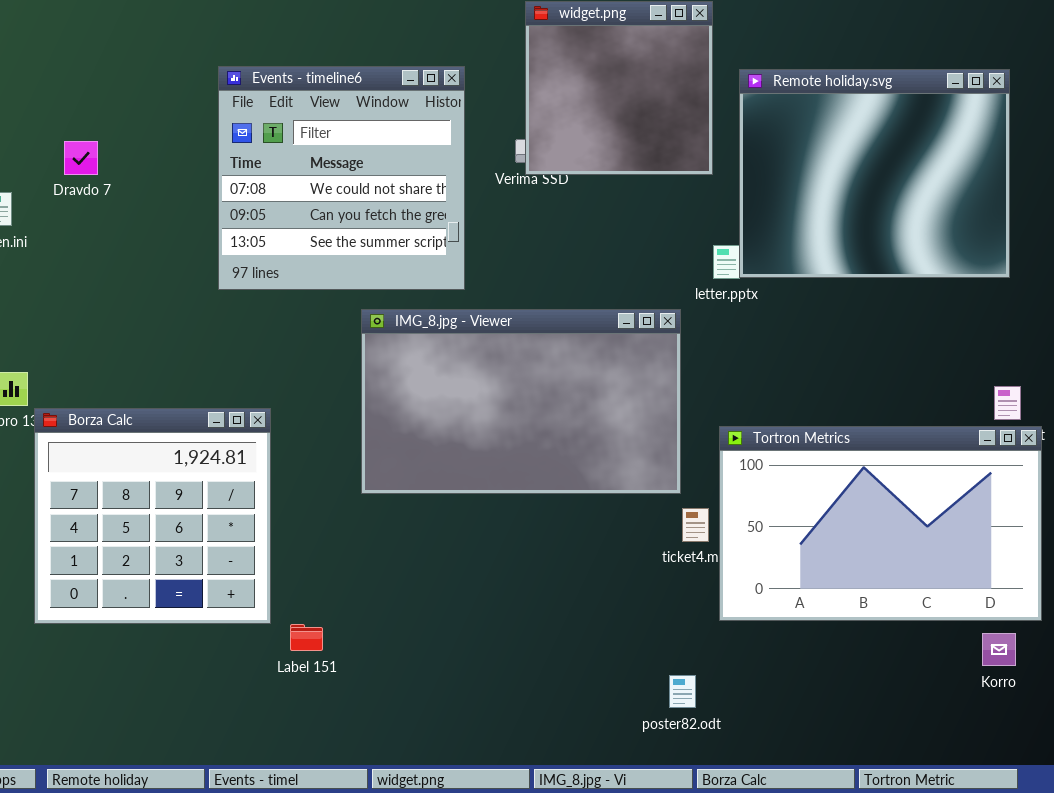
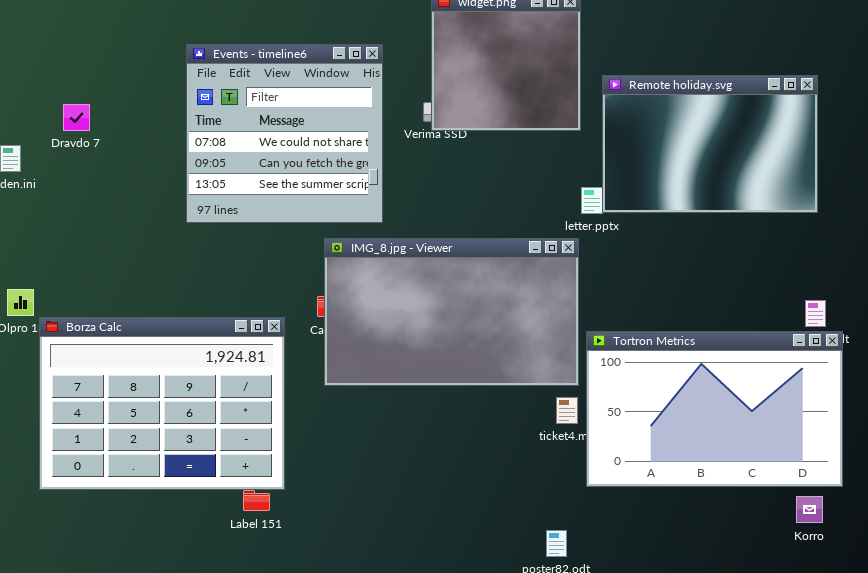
Remote holiday.svg: [739,69,1010,278] -> [602,75,818,213], resized
IMG_8.jpg - Viewer: [361,309,681,494] -> [324,238,579,386], moved
Borza Calc: [34,408,271,624] -> [39,317,285,490], resized

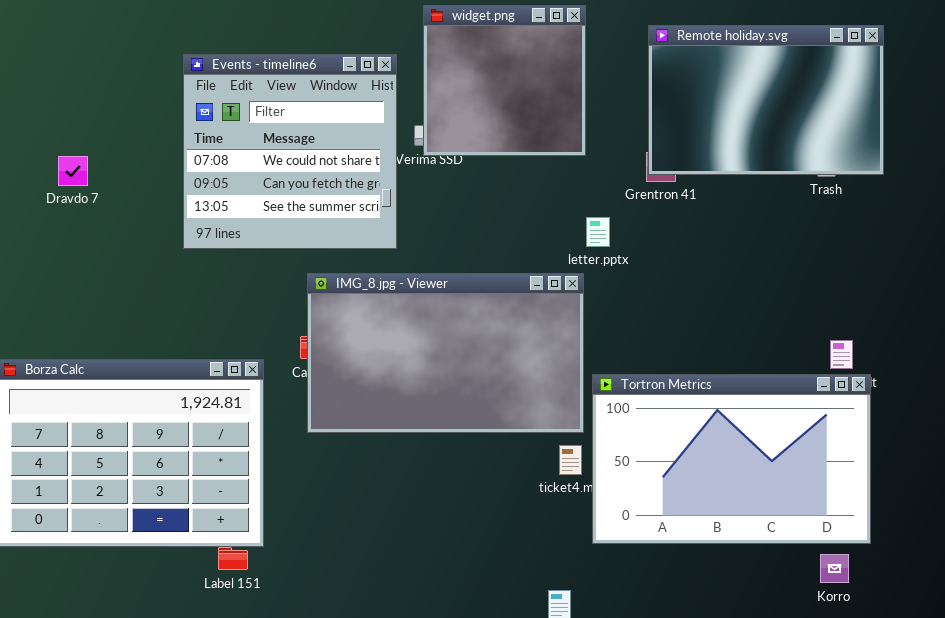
Events - timeline6: [186,44,383,223] -> [183,54,397,249], moved
Remote holiday.svg: [602,75,818,213] -> [648,25,884,175], moved
Dravdo 7: [63,104,90,131] -> [58,156,88,186], moved

